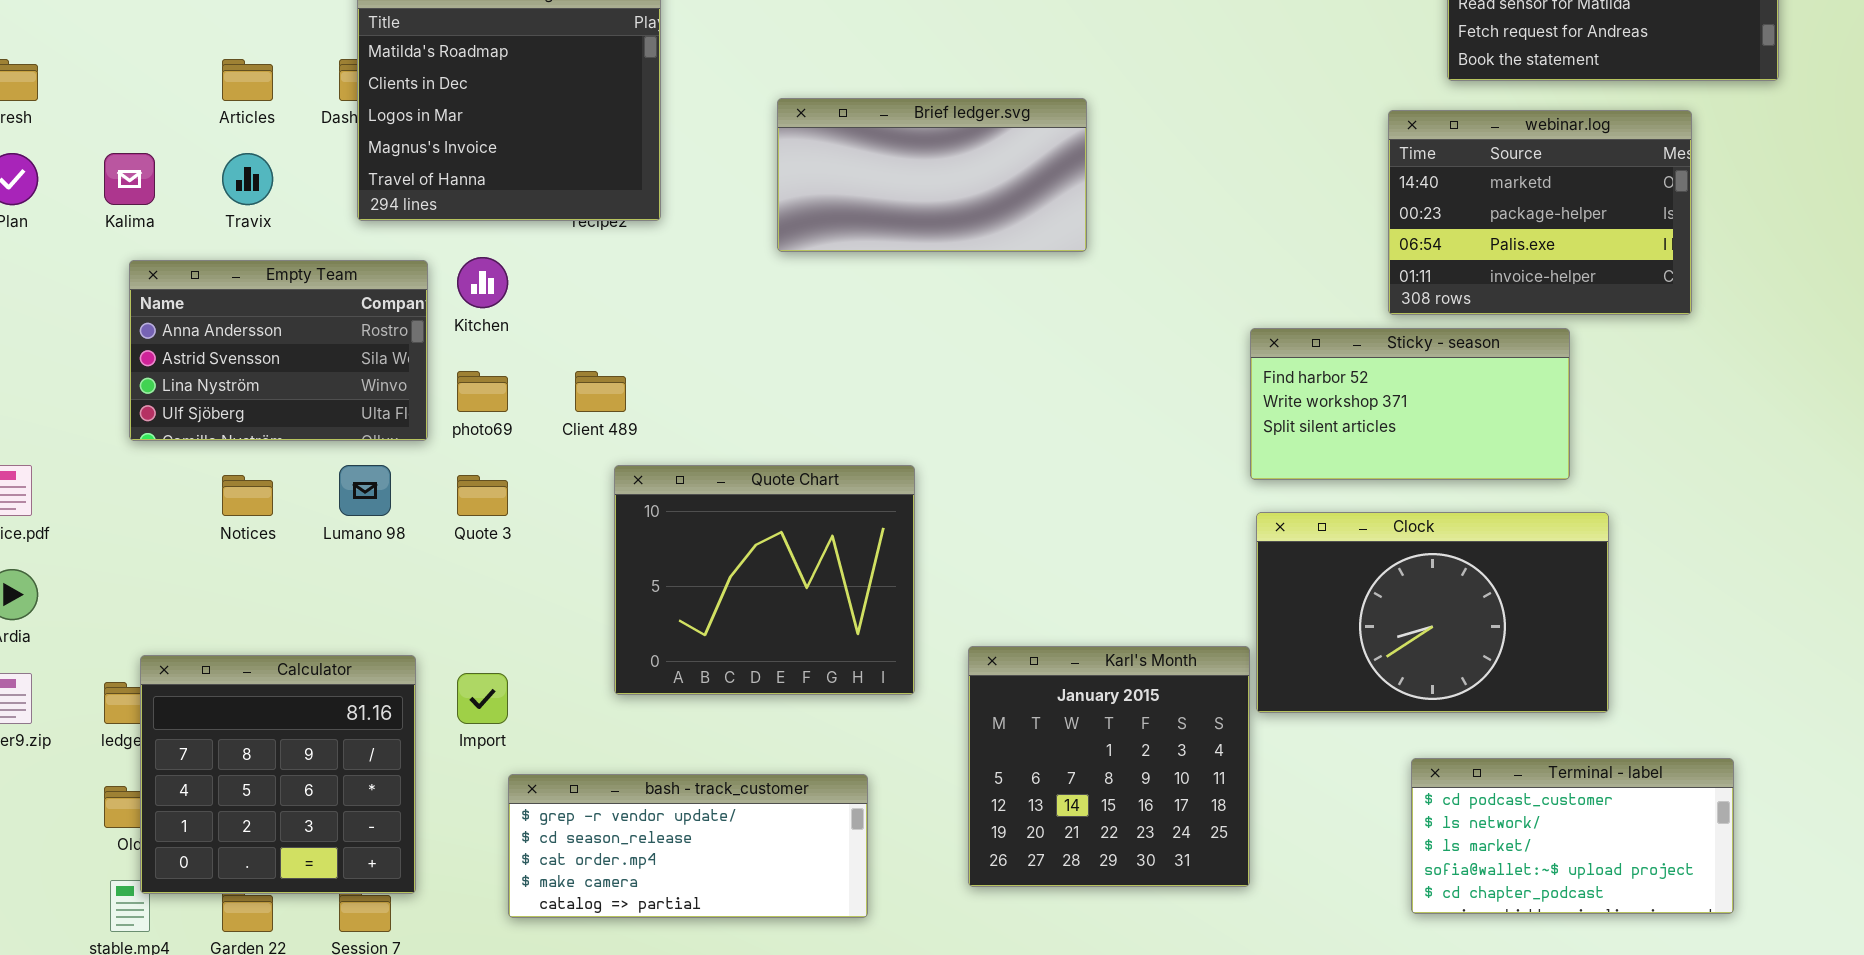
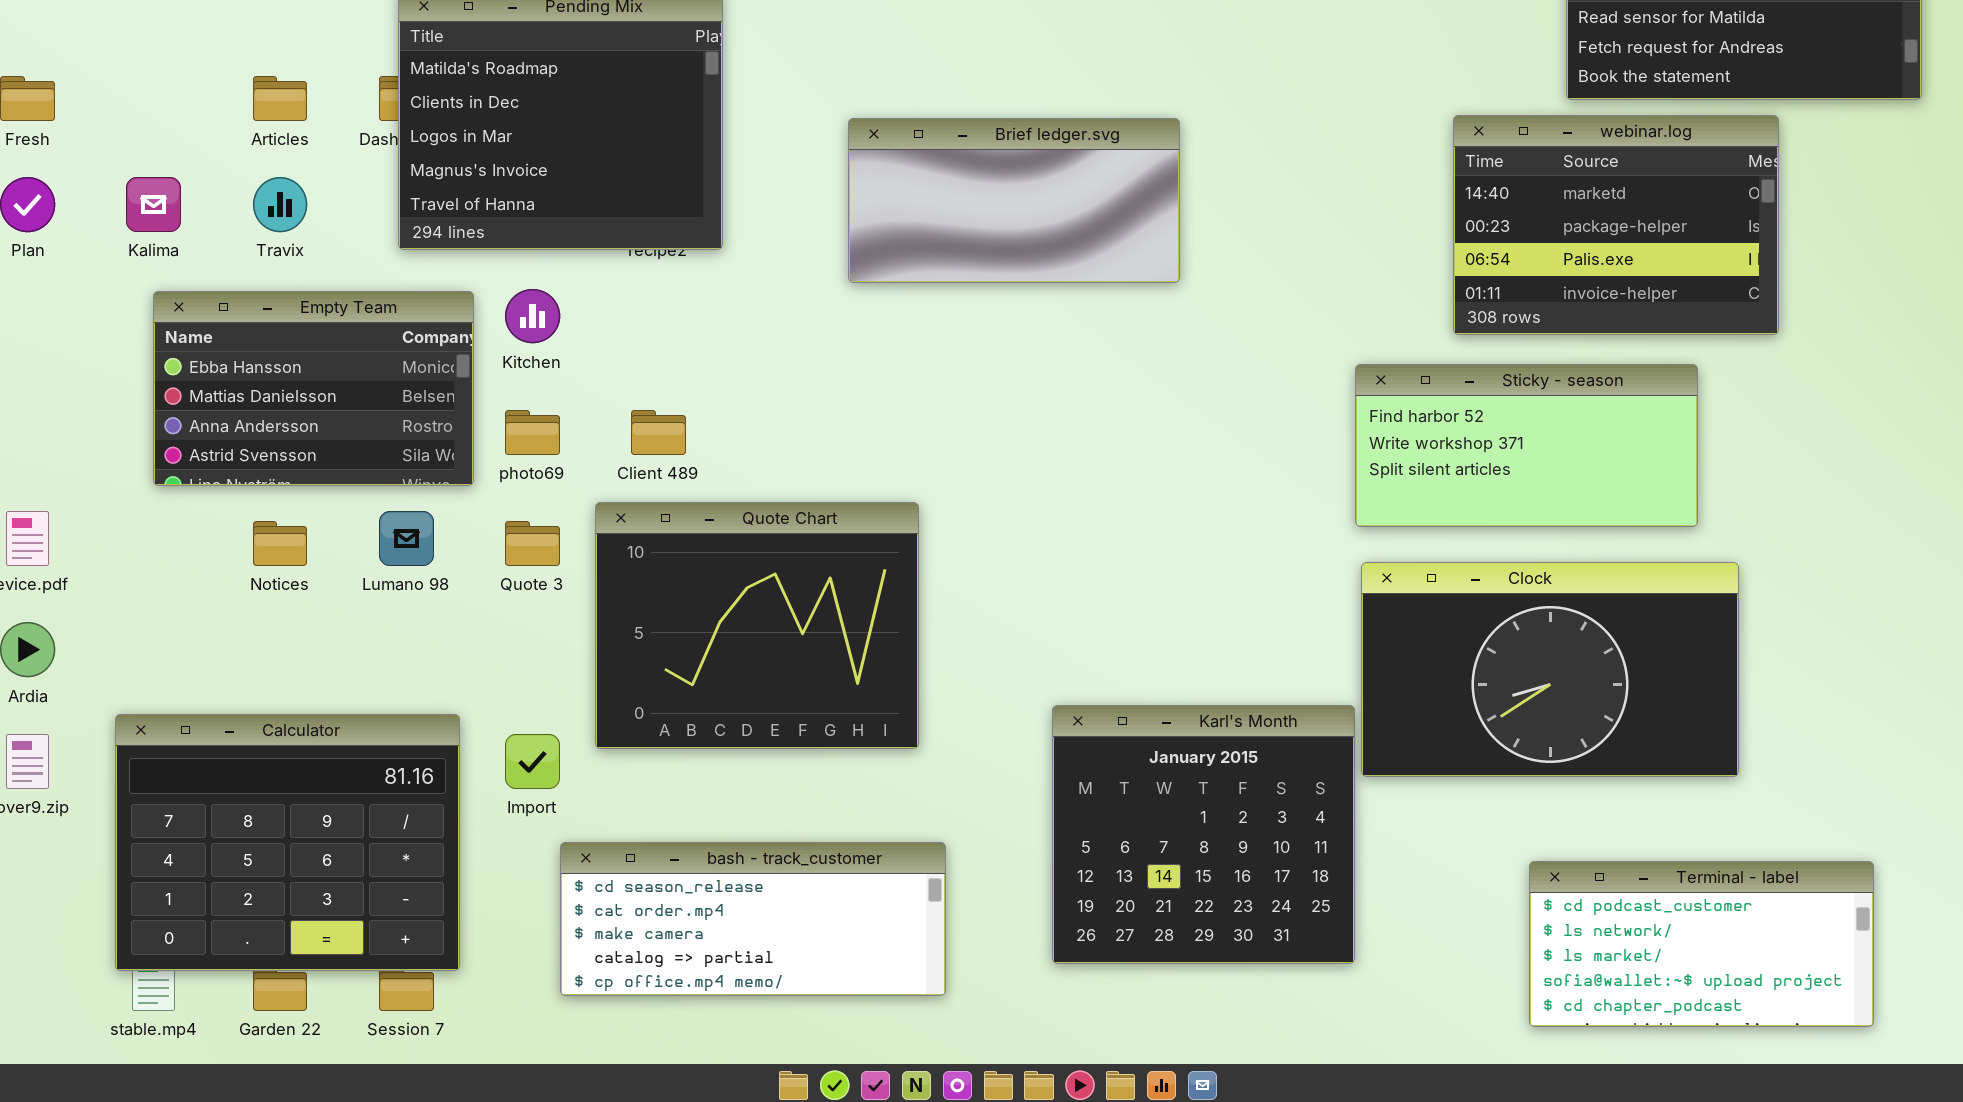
webinar.log: [1388,110,1692,315] -> [1453,115,1779,335], moved
Empty Team: [129,260,428,441] -> [153,291,474,486], scrolled up 2 rows
Quote Chart: [614,465,915,695] -> [595,502,919,749], moved
Calculator: [140,655,416,894] -> [115,714,460,971], resized
Terminal - label: [1411,758,1734,914] -> [1529,861,1874,1027], moved
bash - track_customer: [508,774,868,918] -> [560,842,946,996], scrolled down 1 row

